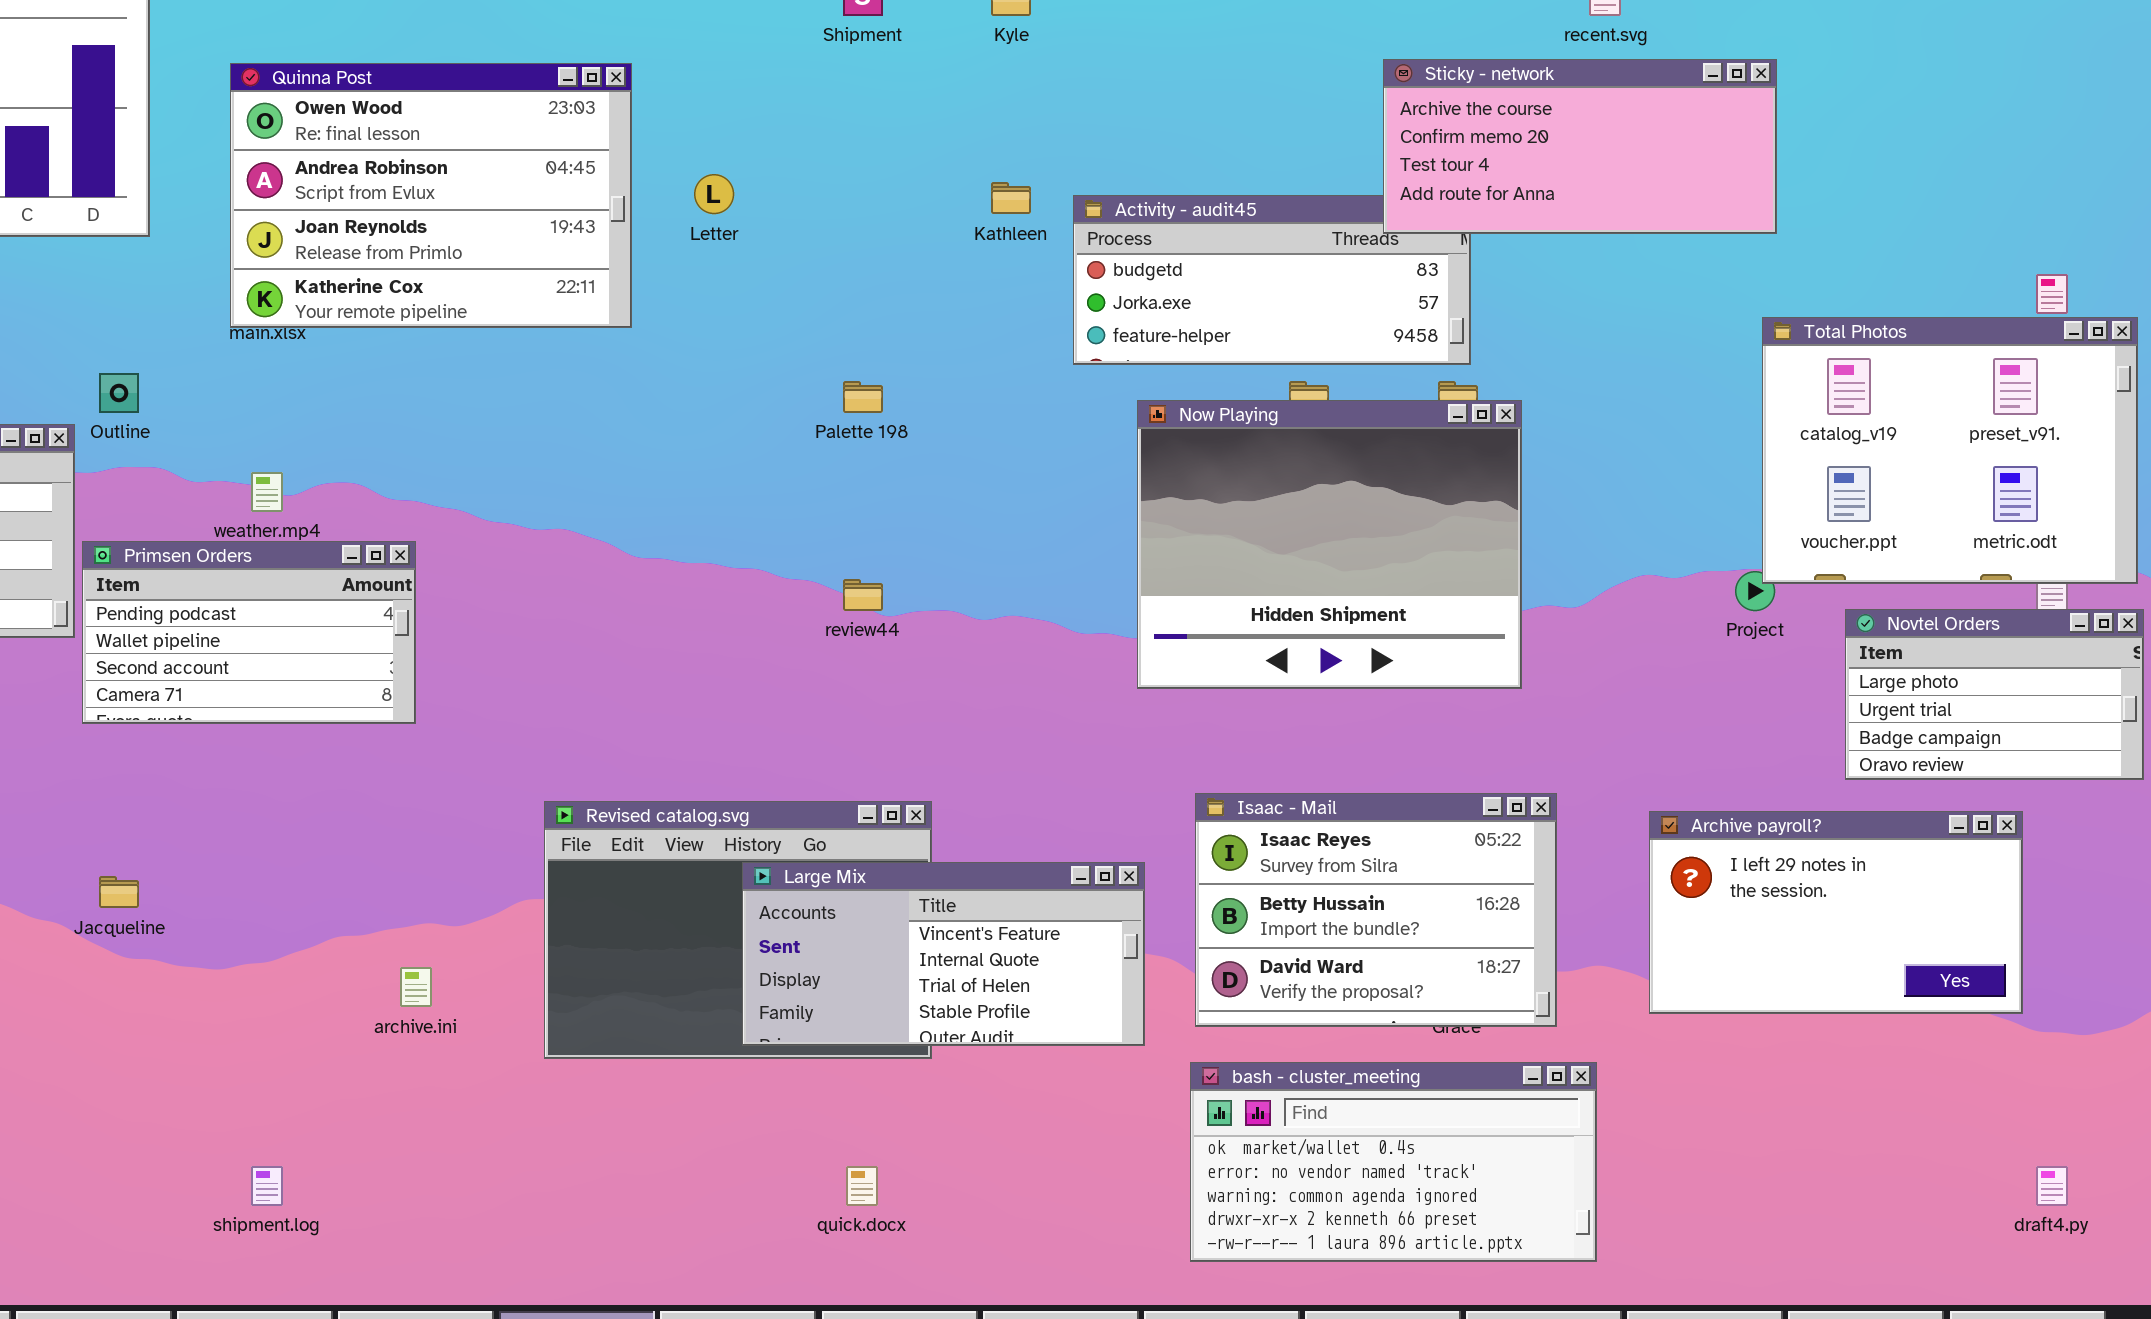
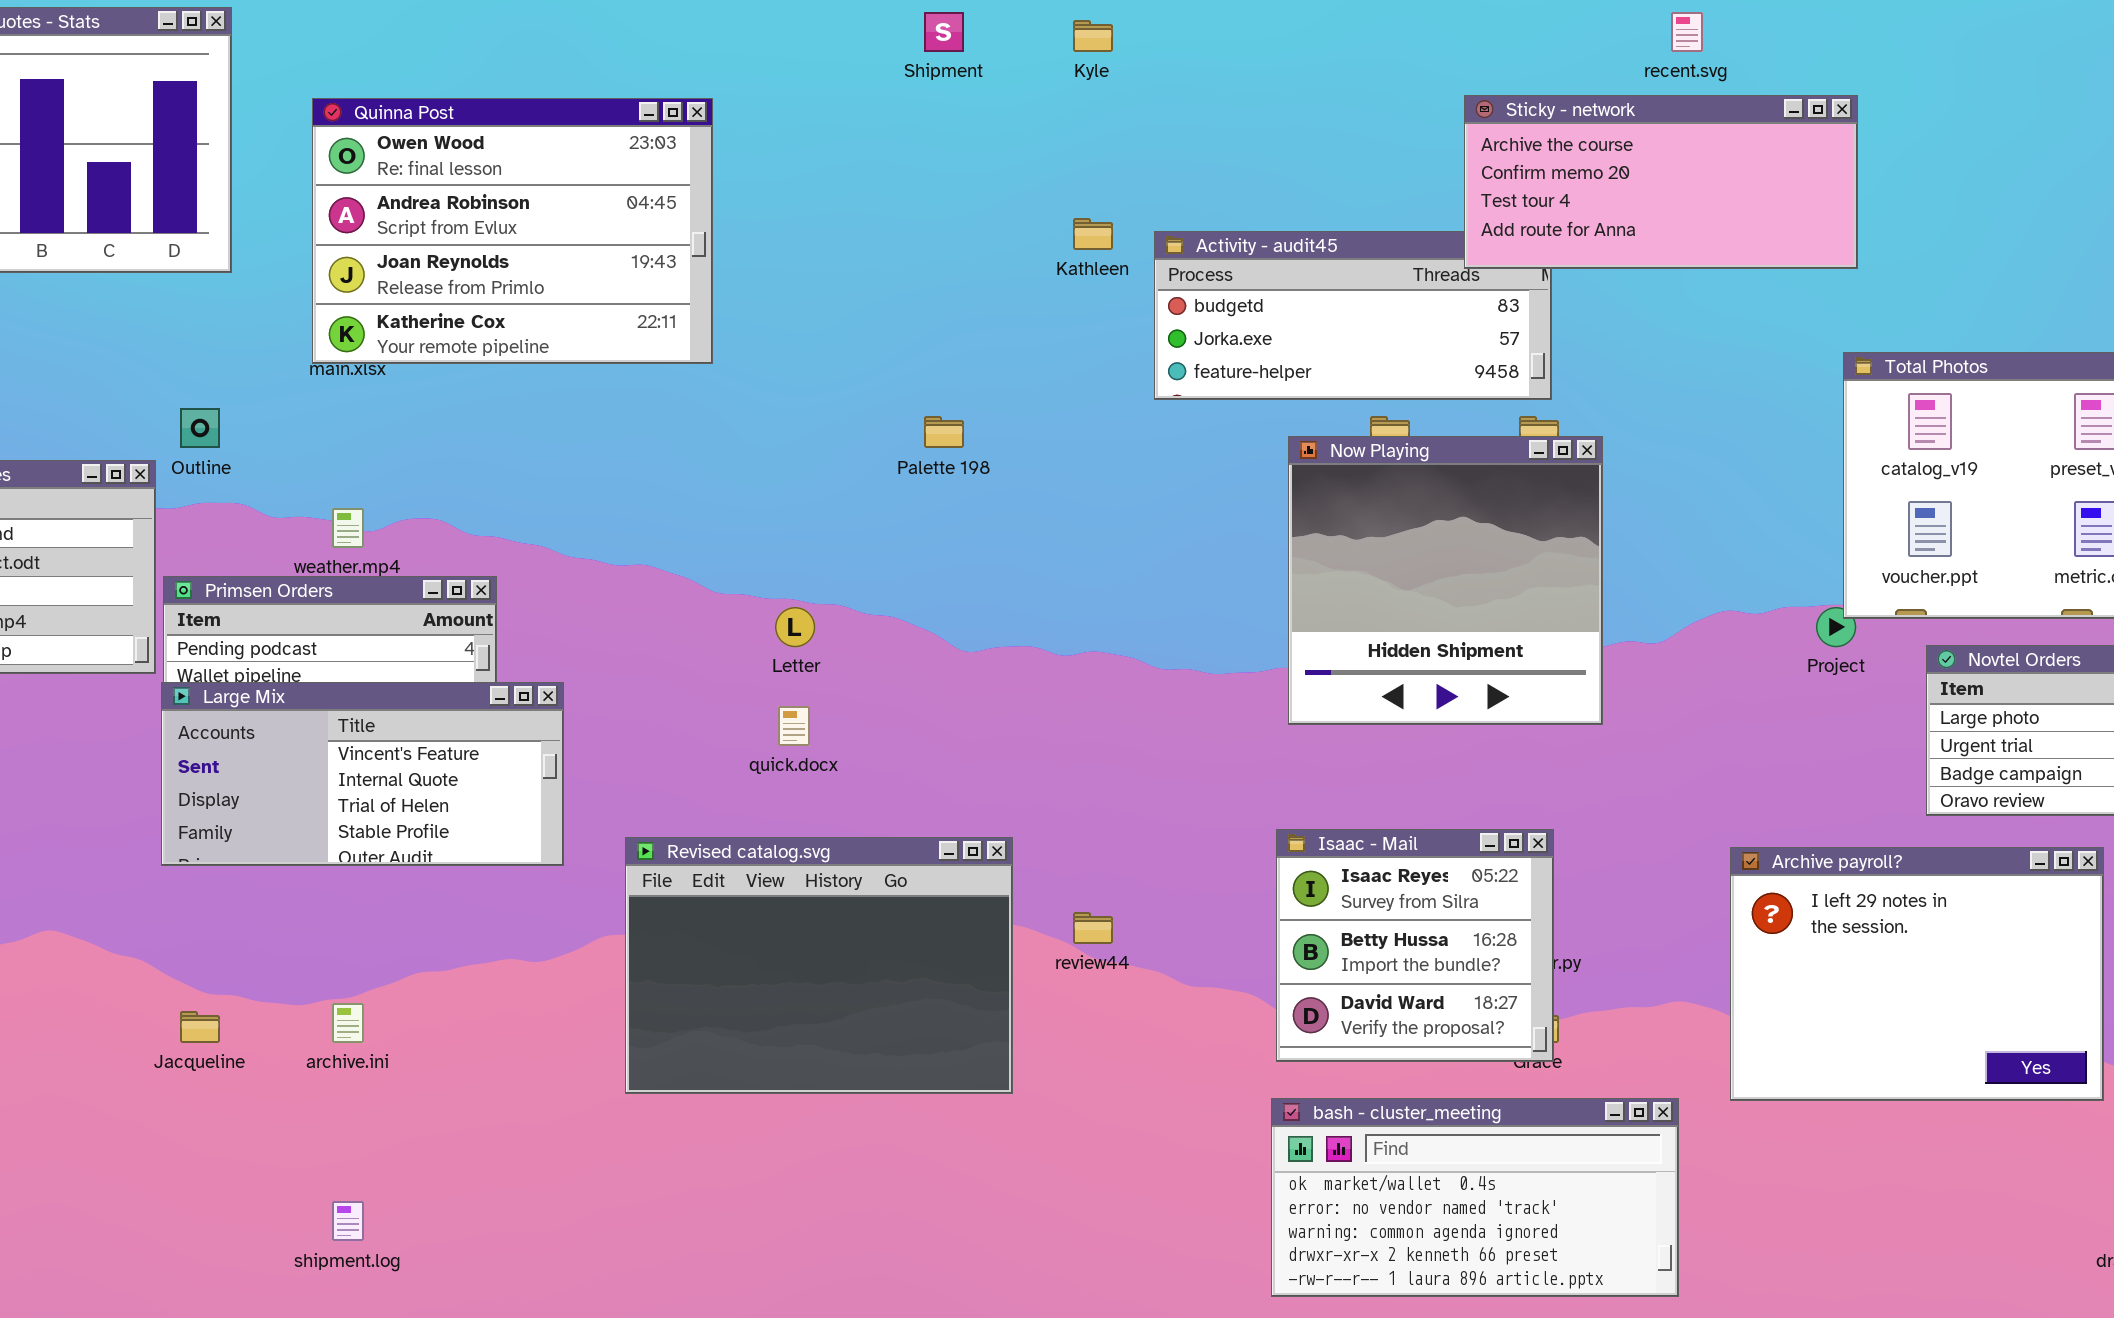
Letter: [694,174,734,214] -> [775,607,815,647], moved
Now Playing: [1137,400,1522,689] -> [1288,436,1603,725], resized
review44: [843,579,883,611] -> [1073,912,1113,944], moved
Isaac - Mail: [1195,793,1557,1027] -> [1276,829,1554,1062], resized
Archive payroll?: [1649,811,2023,1014] -> [1730,847,2104,1101], resized
Large Mix: [742,862,1145,1046] -> [161,682,564,866], moved
Jacqueline: [99,876,139,908] -> [180,1011,220,1043], moved
archive.ini: [400,967,432,1007] -> [332,1003,364,1043], moved
quick.docx: [846,1166,878,1206] -> [778,706,810,746], moved

